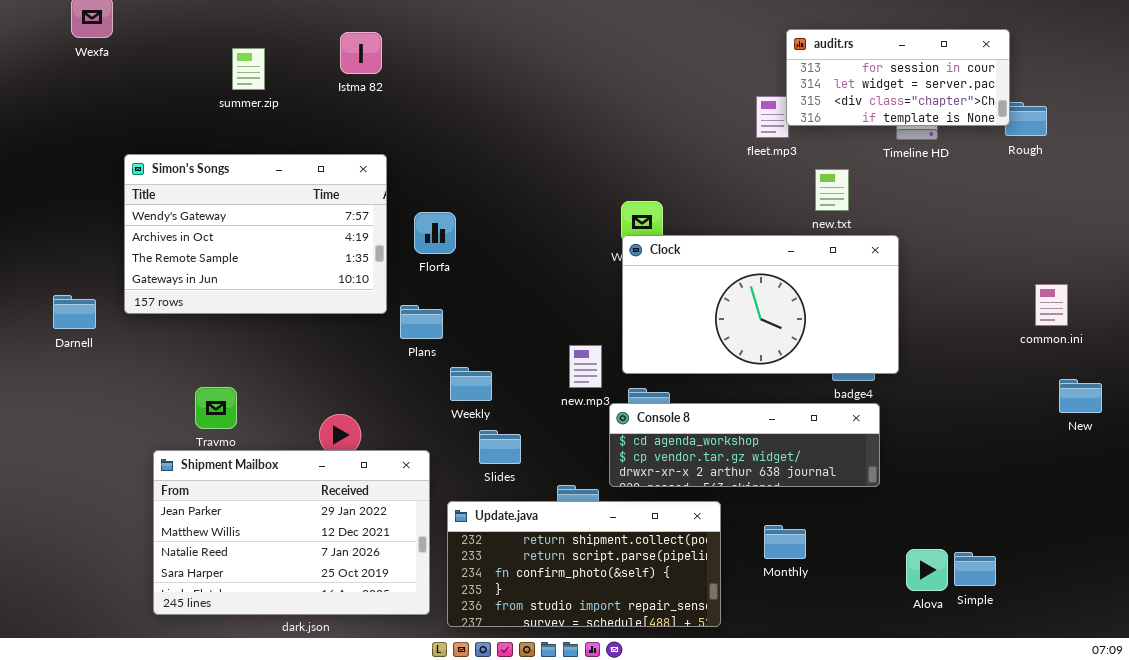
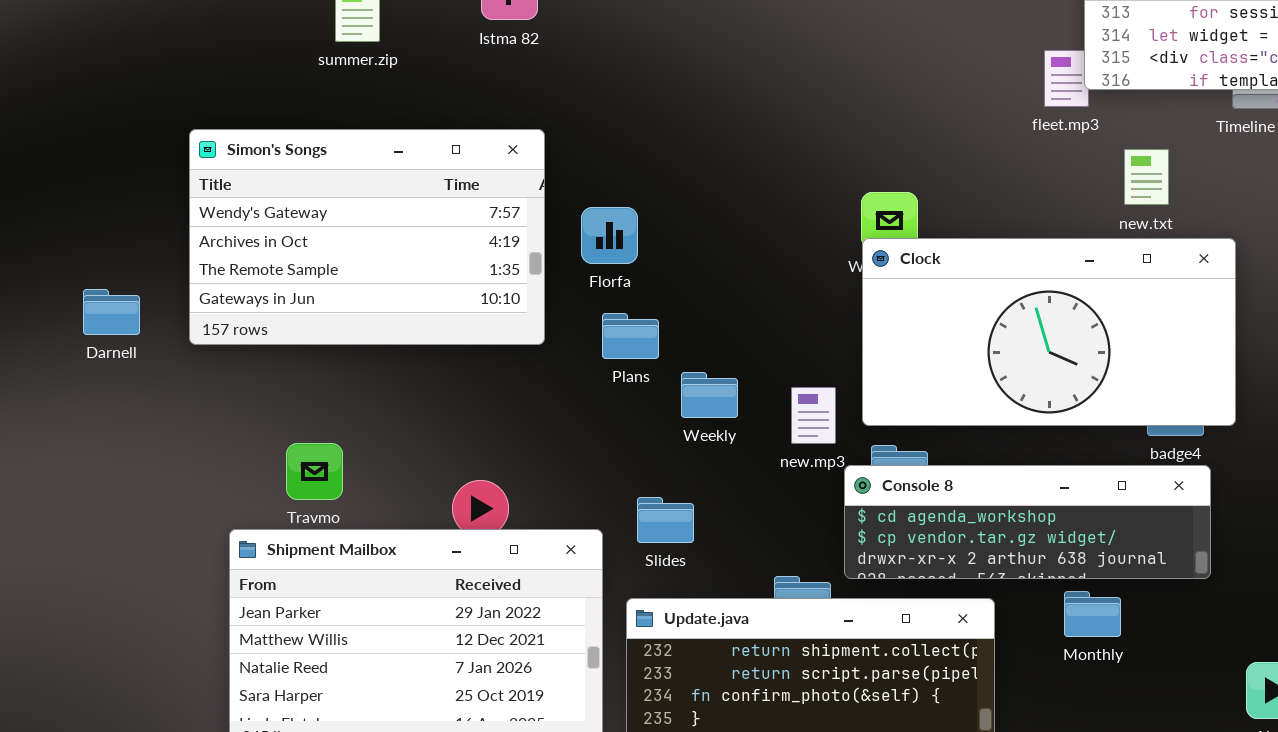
Darnell: [53,295,96,329] -> [83,289,140,335], moved
Plans: [400,305,443,339] -> [602,313,659,359], moved
Weekly: [450,367,492,401] -> [681,372,738,418], moved
Slides: [479,430,521,464] -> [637,497,694,543], moved
Monthly: [764,525,806,559] -> [1064,591,1121,637], moved

